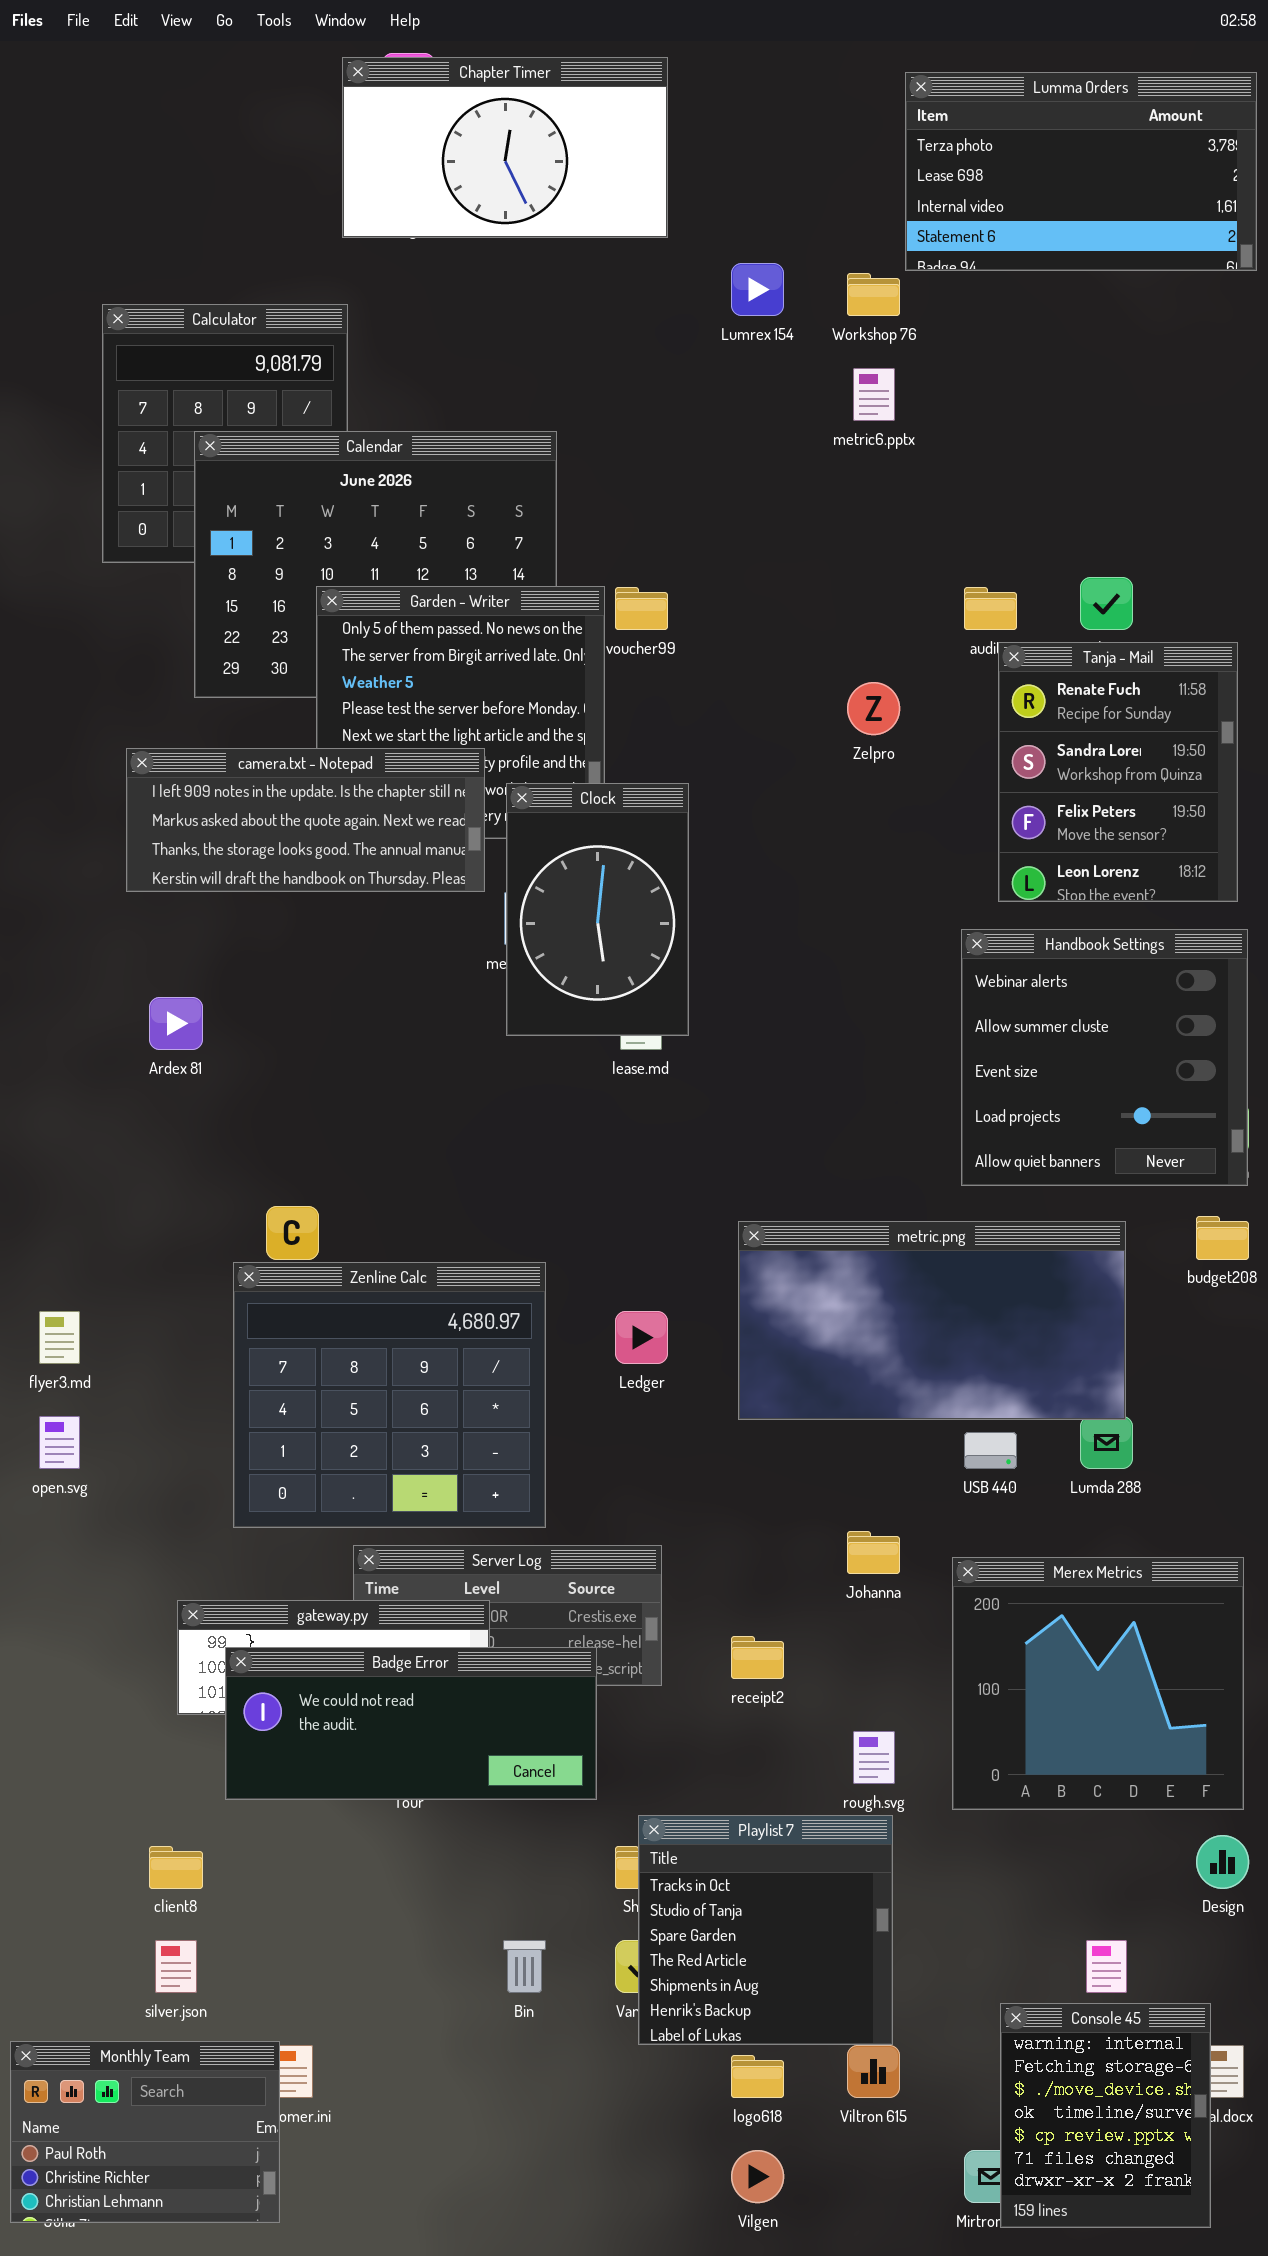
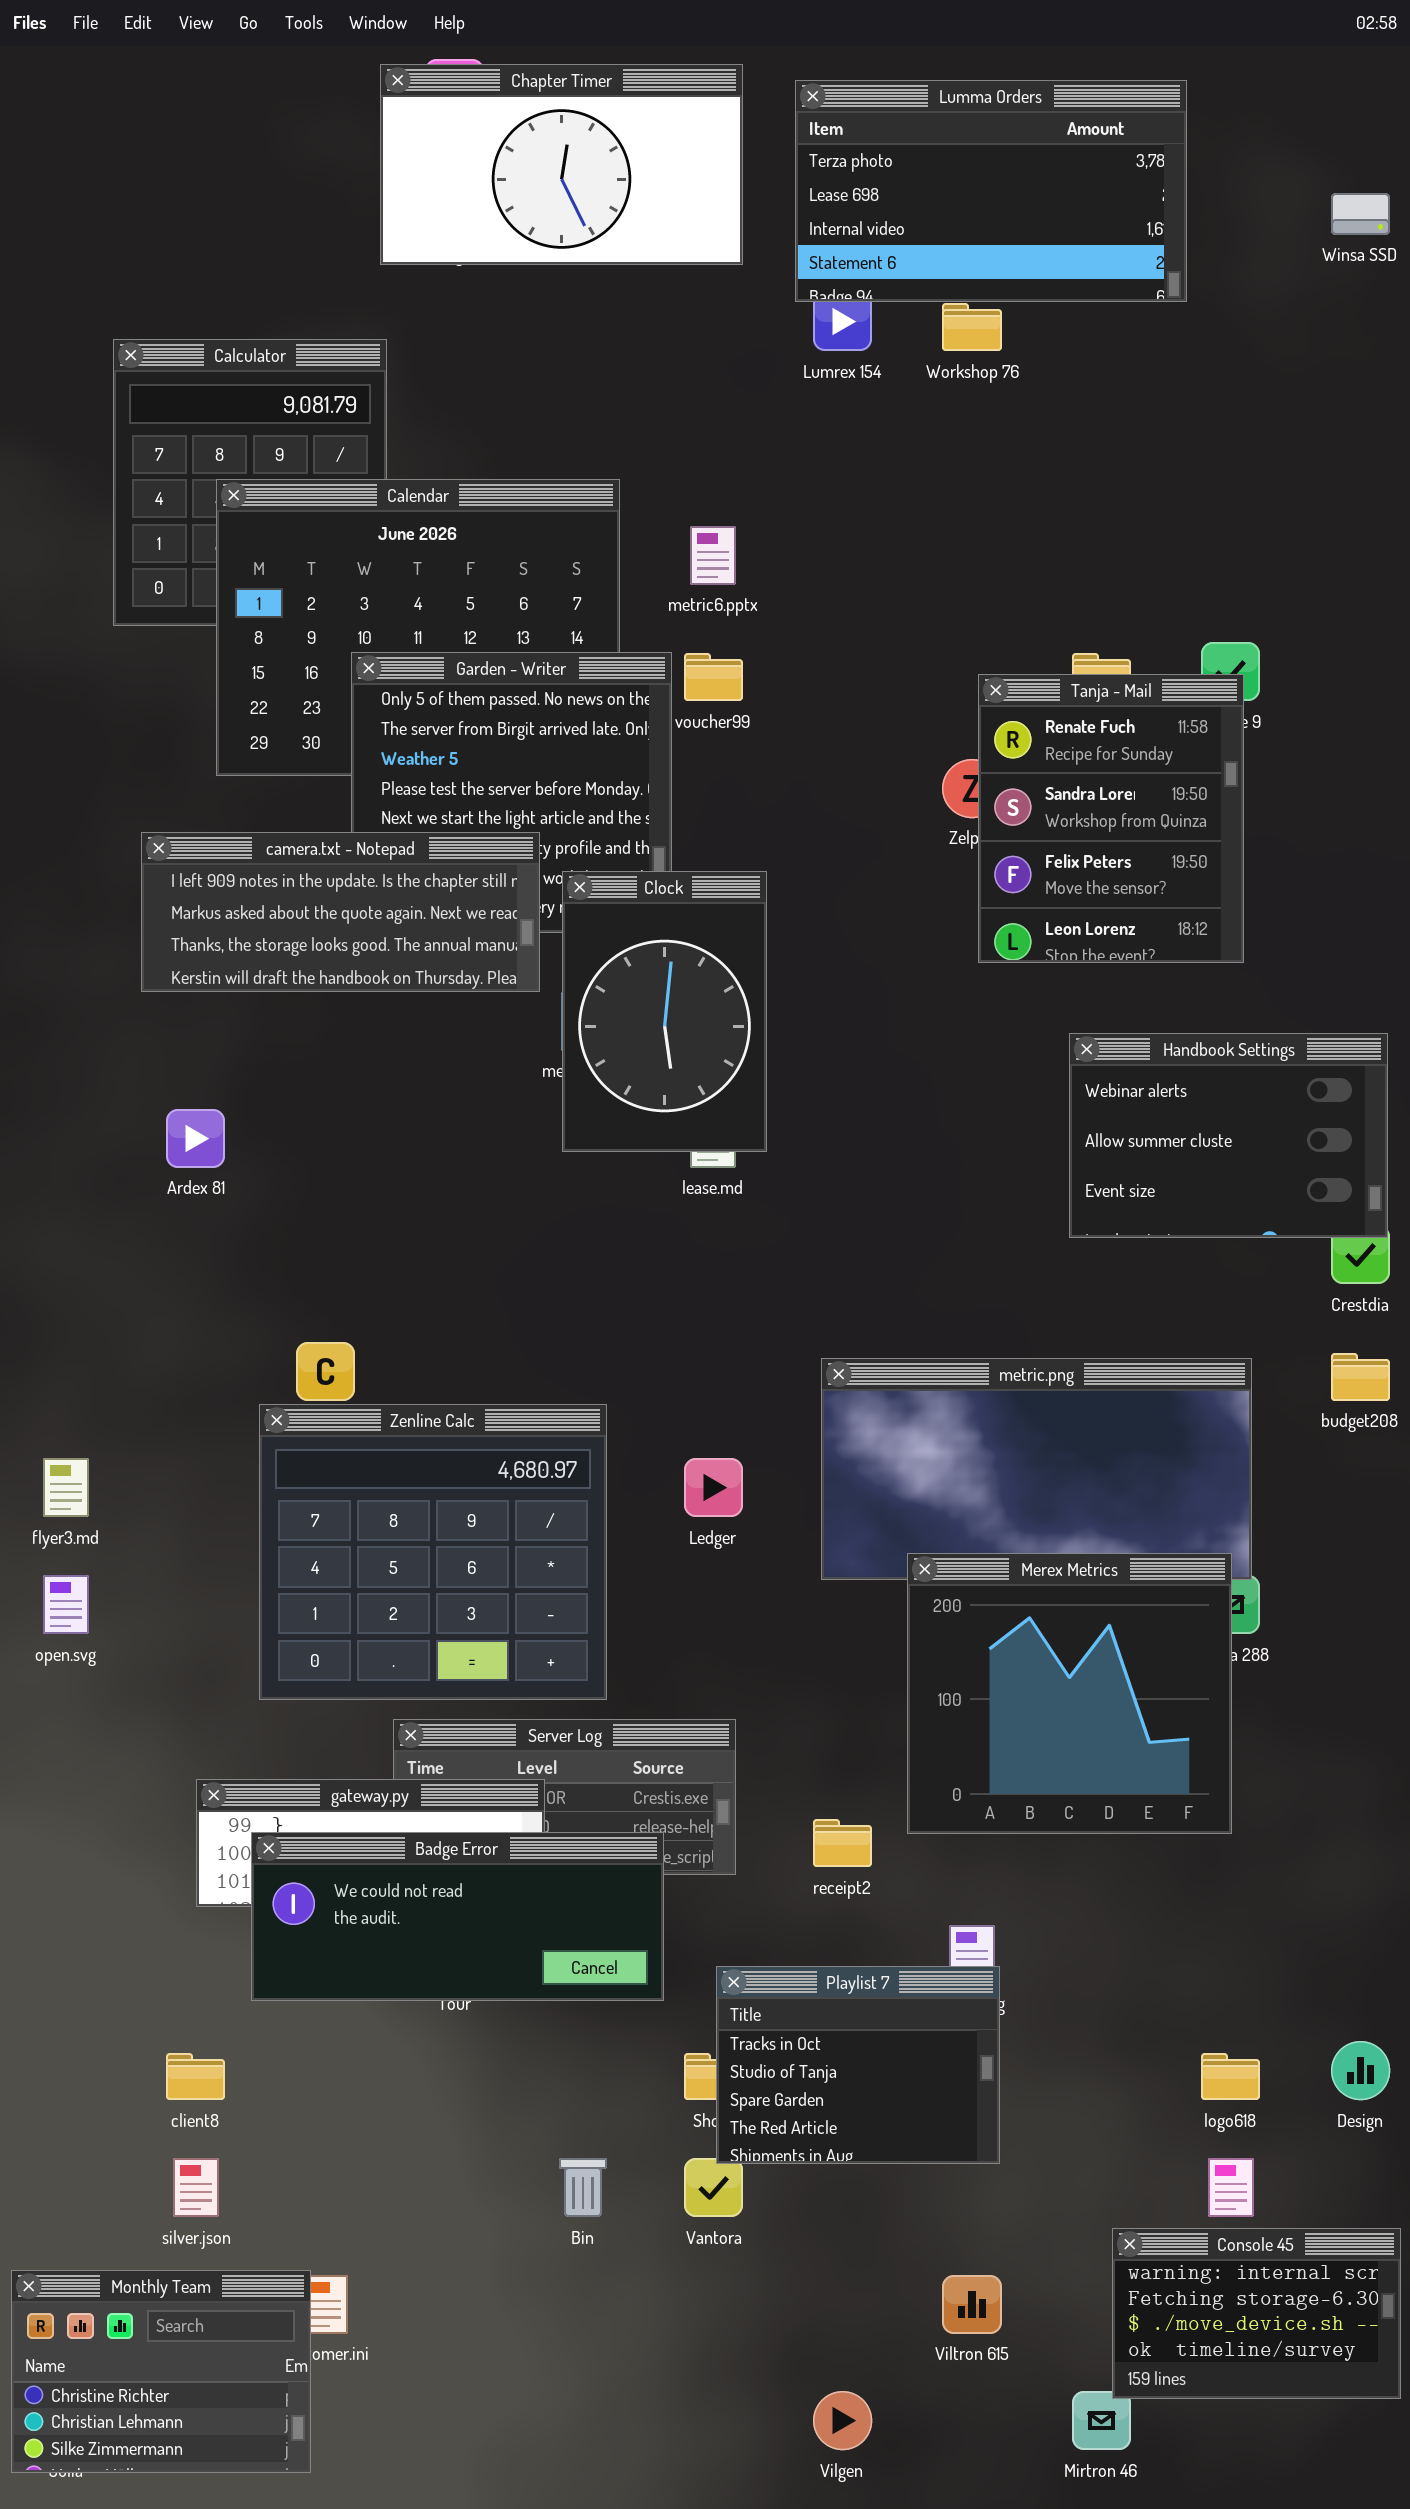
Lumma Orders: [905,72,1257,271] -> [795,80,1187,302], moved
metric6.pptx: [853,368,895,421] -> [690,526,736,585], moved
Tanja - Mail: [998,642,1238,902] -> [978,674,1244,963], moved
Handbook Settings: [961,929,1248,1186] -> [1069,1033,1388,1238], resized
Merex Metrics: [952,1557,1244,1810] -> [907,1553,1232,1834], moved
Playlist 7: [638,1815,893,2045] -> [716,1966,1000,2164], moved, resized
Console 45: [1000,2003,1211,2228] -> [1112,2228,1401,2399], resized
Monthly Team: [10,2041,280,2223] -> [11,2270,311,2473], scrolled down 1 row
logo618: [731,2055,784,2098] -> [1201,2053,1260,2100], moved

